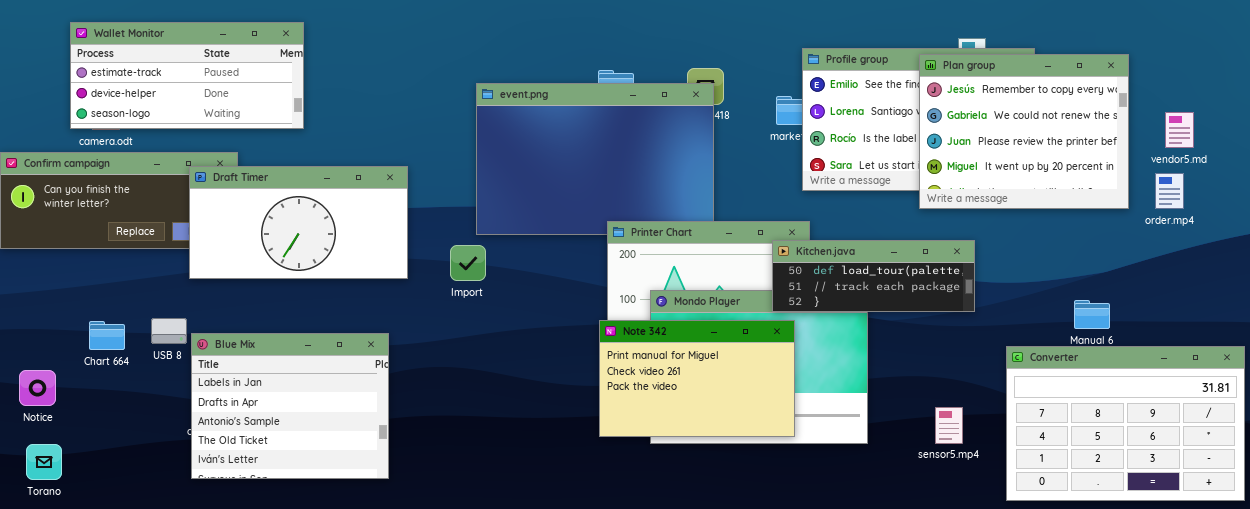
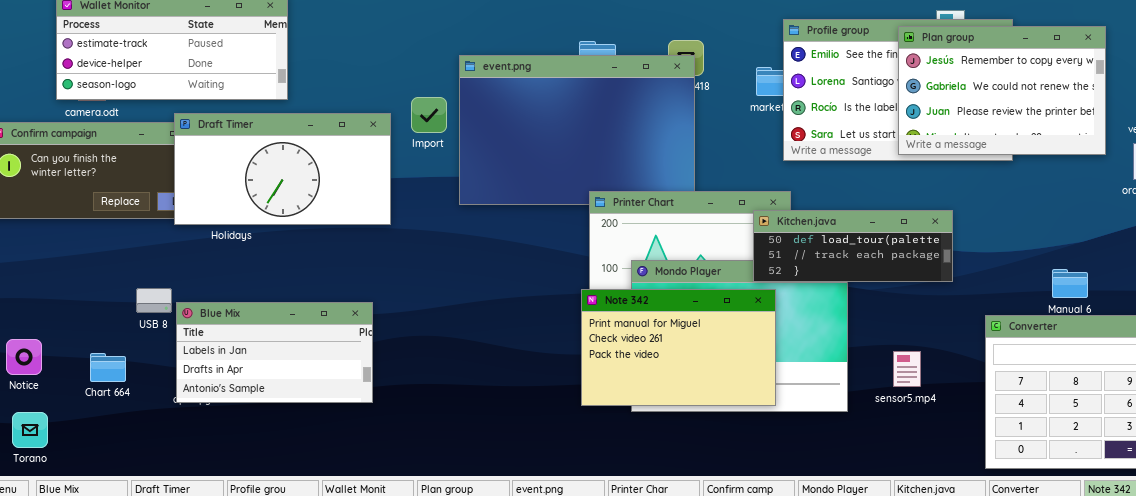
Plan group: [919,54,1129,209] -> [898,26,1106,155], resized
Draft Timer: [189,166,408,279] -> [174,113,391,225], moved
Import: [450,245,486,281] -> [411,97,447,133], moved
Chart 664: [89,321,125,350] -> [90,353,126,382], moved
Blue Mix: [191,333,389,479] -> [176,302,373,403], resized
sensor5.mp4: [935,407,963,444] -> [893,351,921,387], moved

